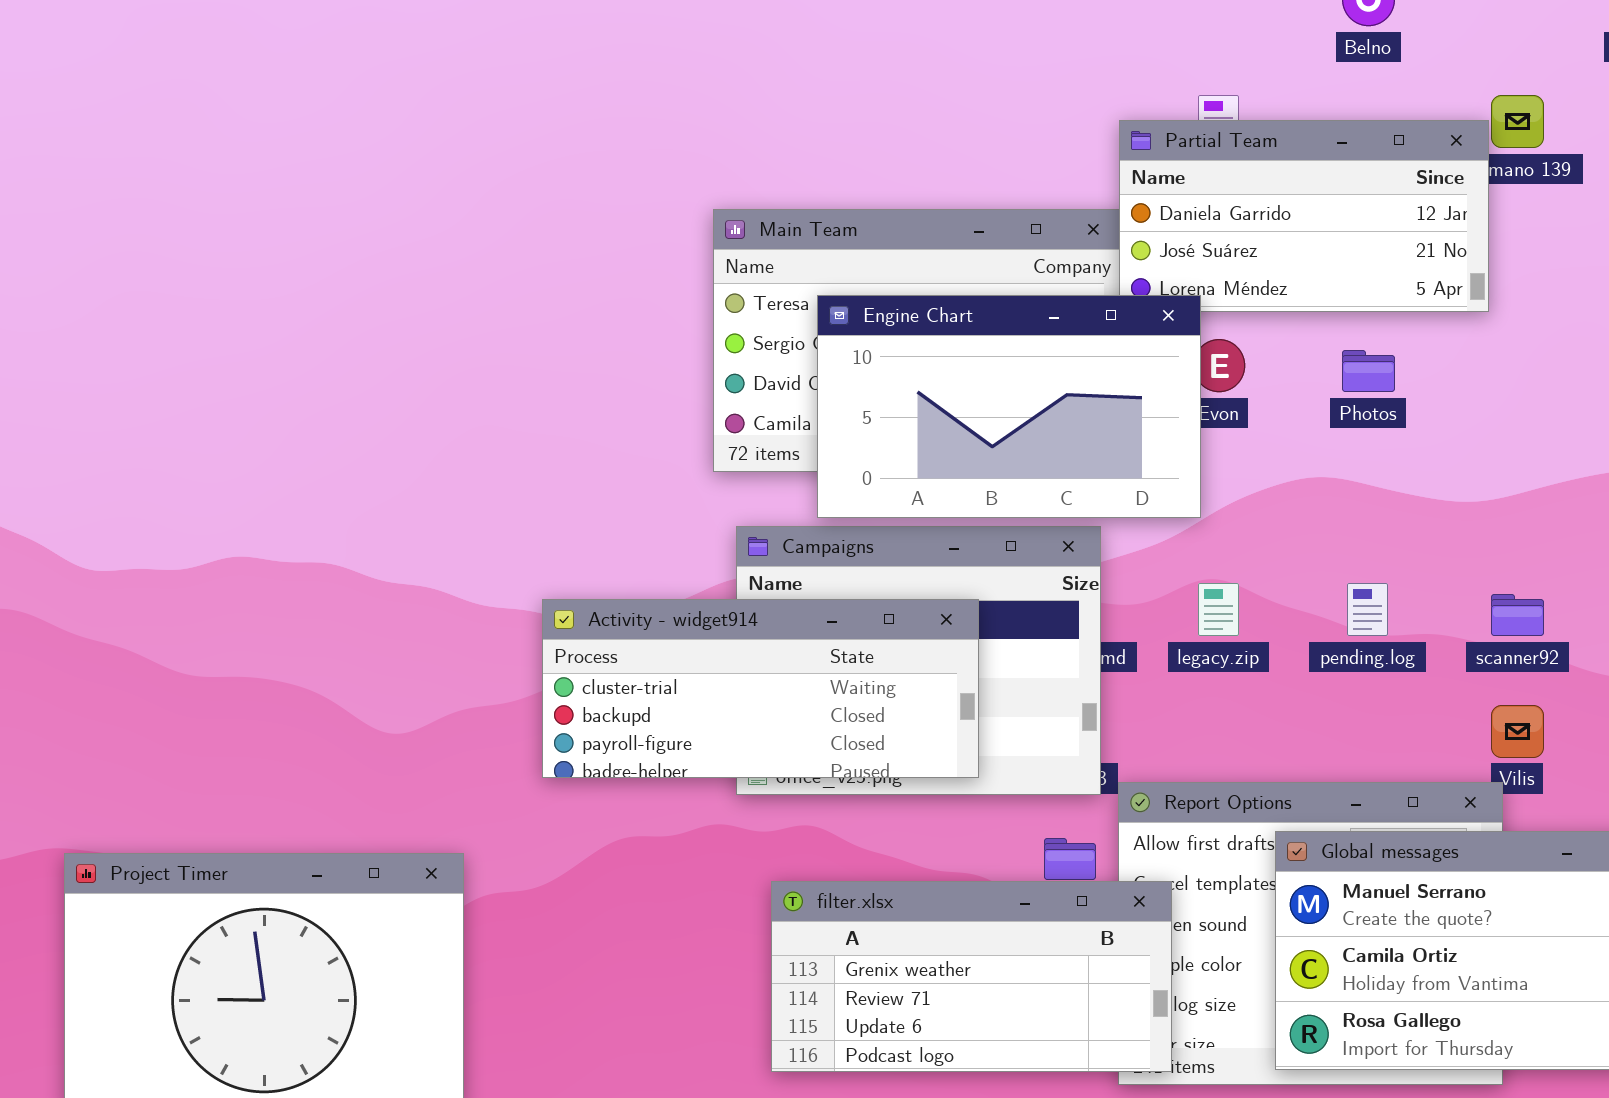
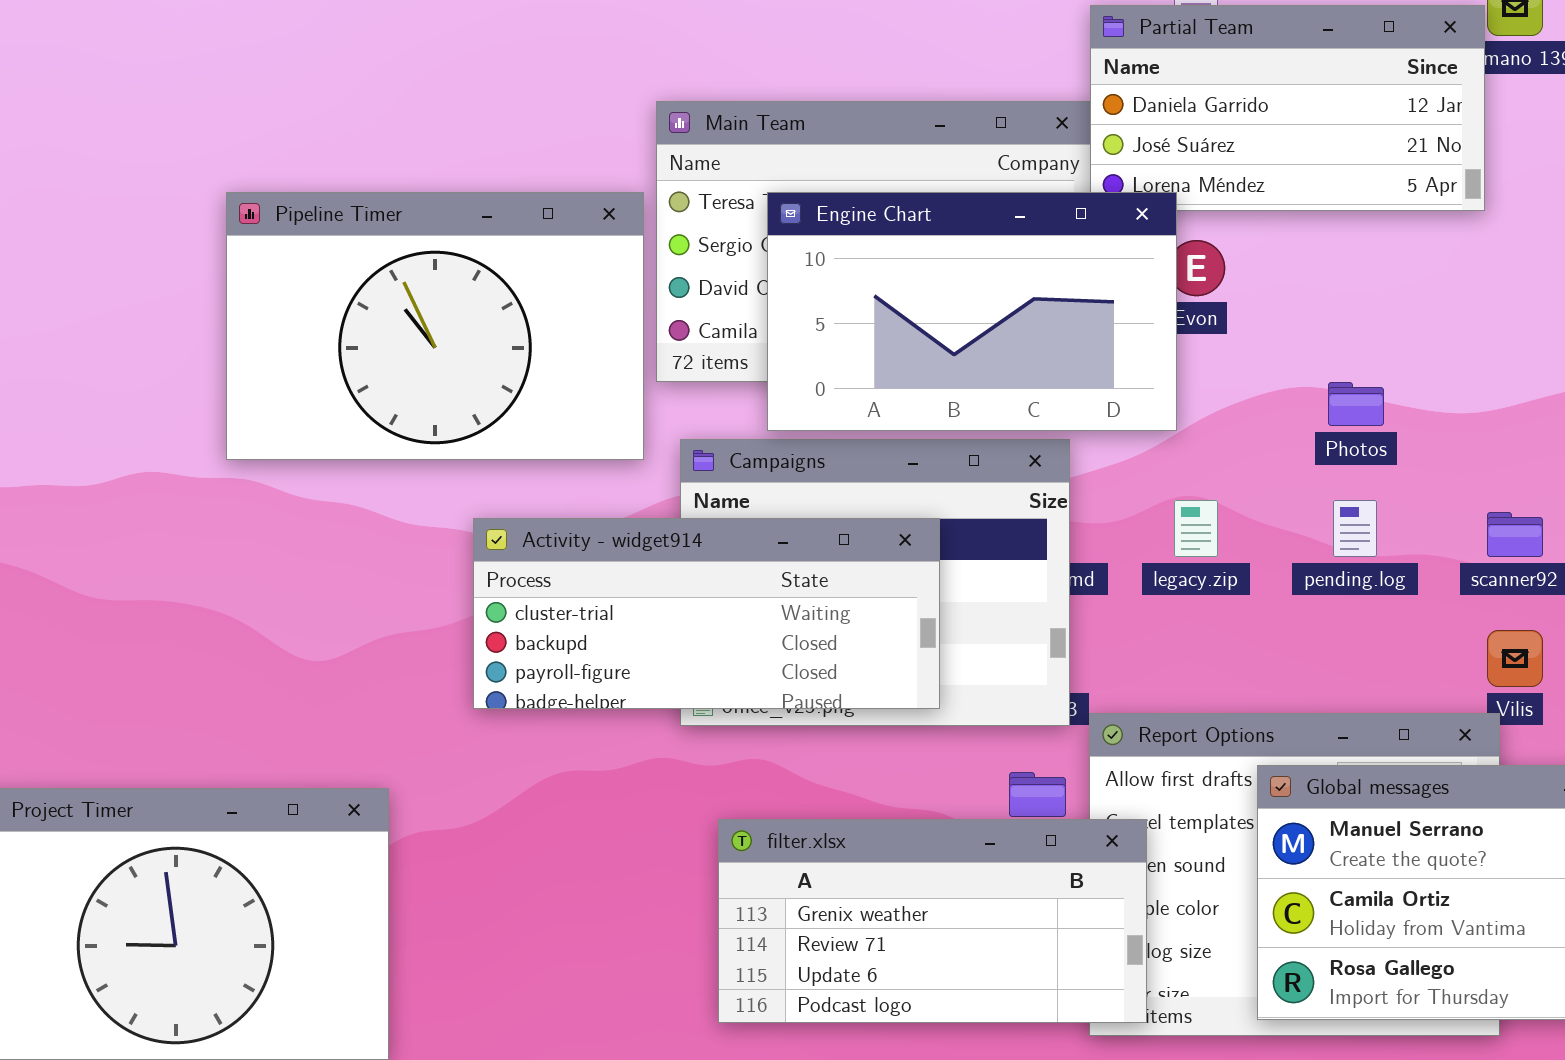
Pipeline Timer: none -> [226,192,644,460], opened
Photos: [1342,350,1395,392] -> [1328,382,1384,426], moved

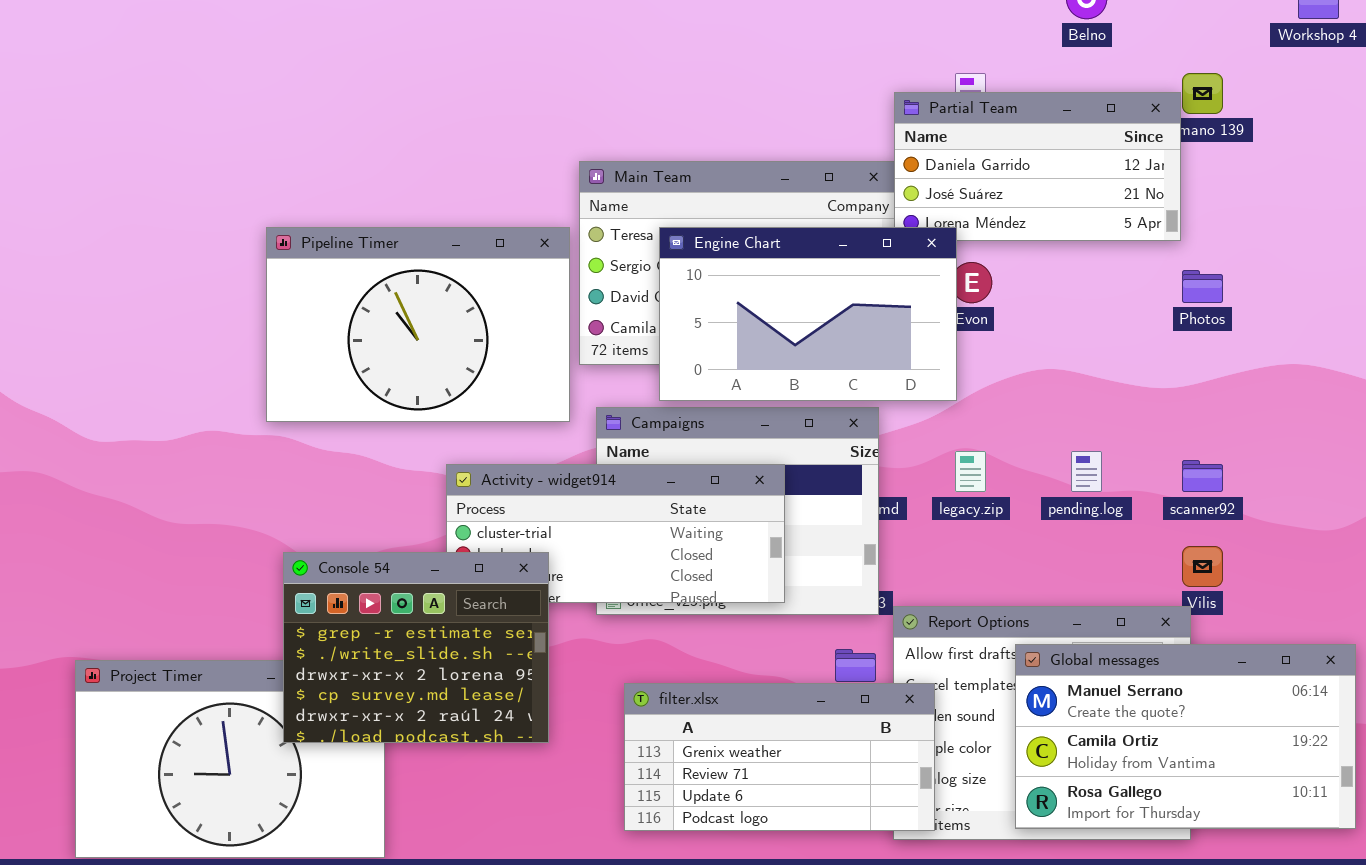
Photos: [1328,382,1384,426] -> [1182,270,1223,303], moved
Console 54: none -> [283,552,549,743], opened

